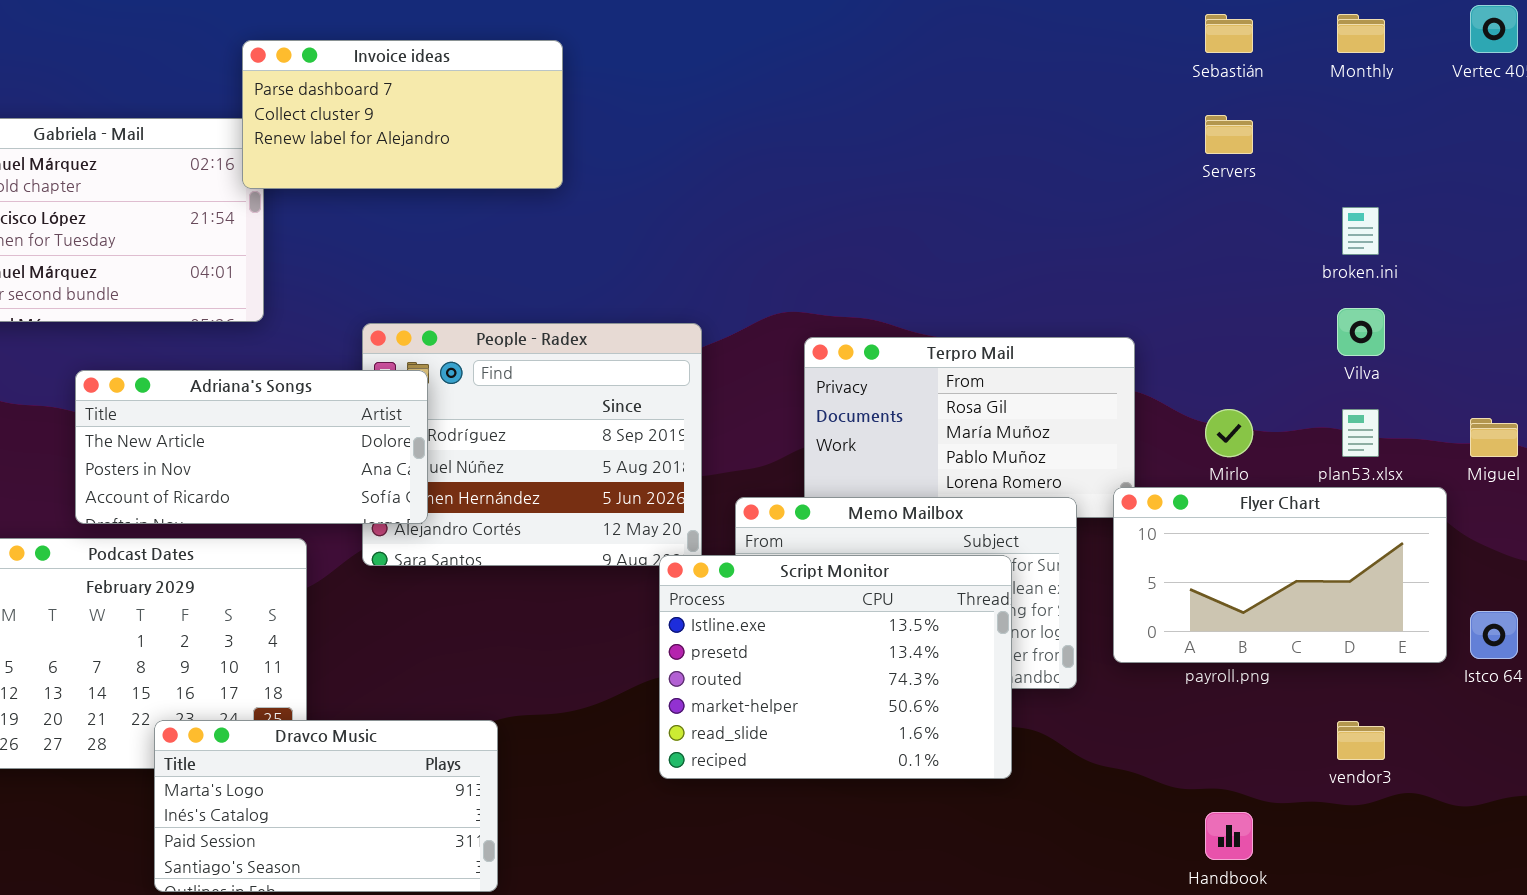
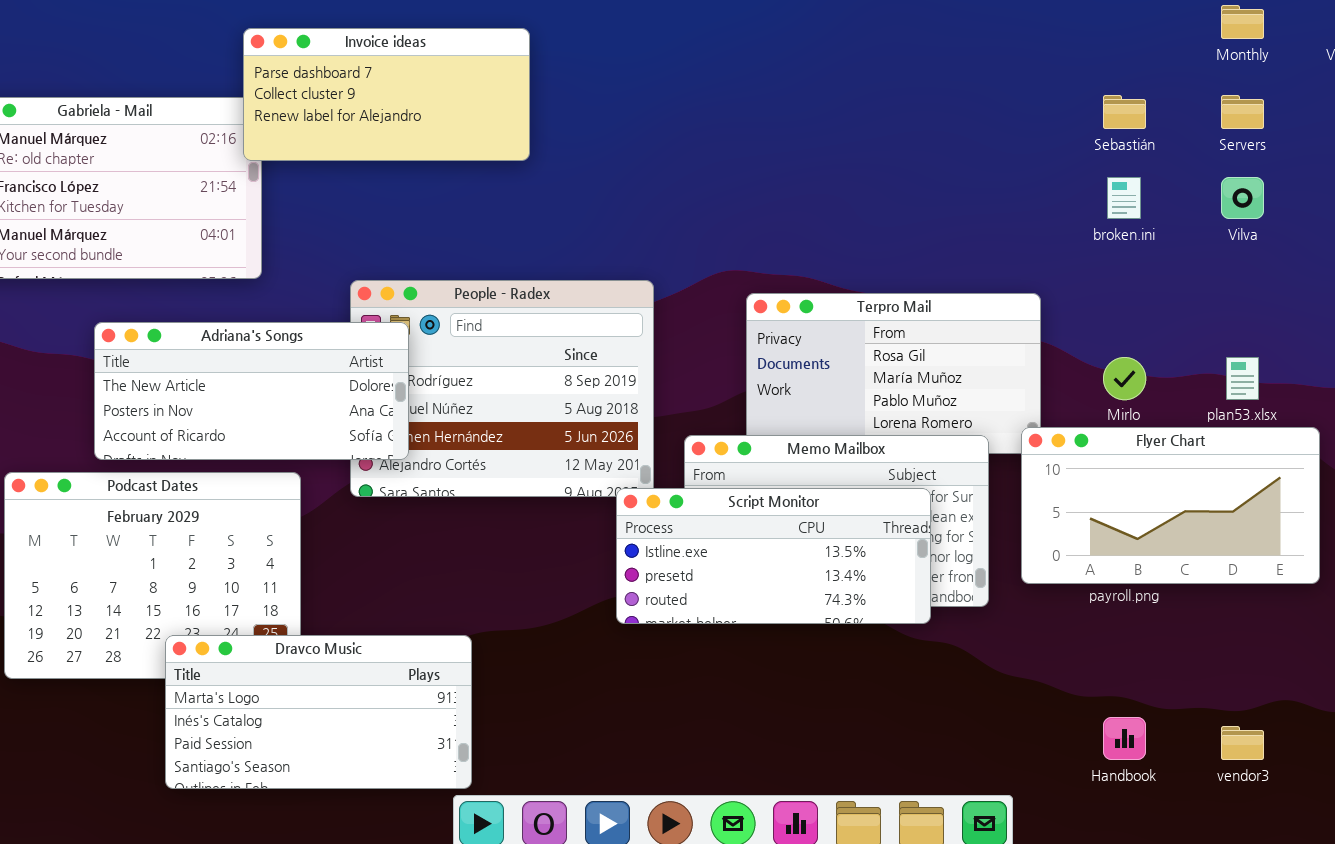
Sebastián: [1205,14,1253,53] -> [1103,95,1146,129], moved
Servers: [1205,115,1253,154] -> [1221,95,1264,129], moved
broken.ini: [1342,207,1379,255] -> [1107,177,1141,219], moved
Vilva: [1337,308,1385,356] -> [1221,177,1264,219], moved
Script Monitor: [659,555,1012,779] -> [616,488,931,624], resized
vendor3: [1337,721,1385,760] -> [1221,726,1264,760], moved

